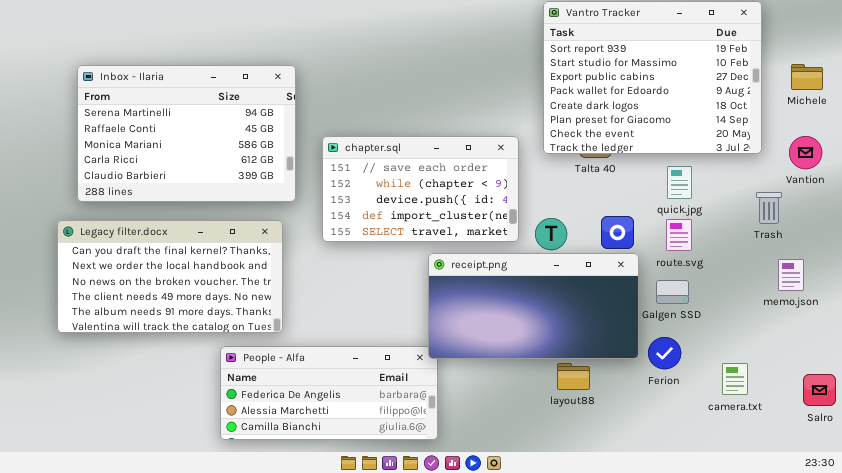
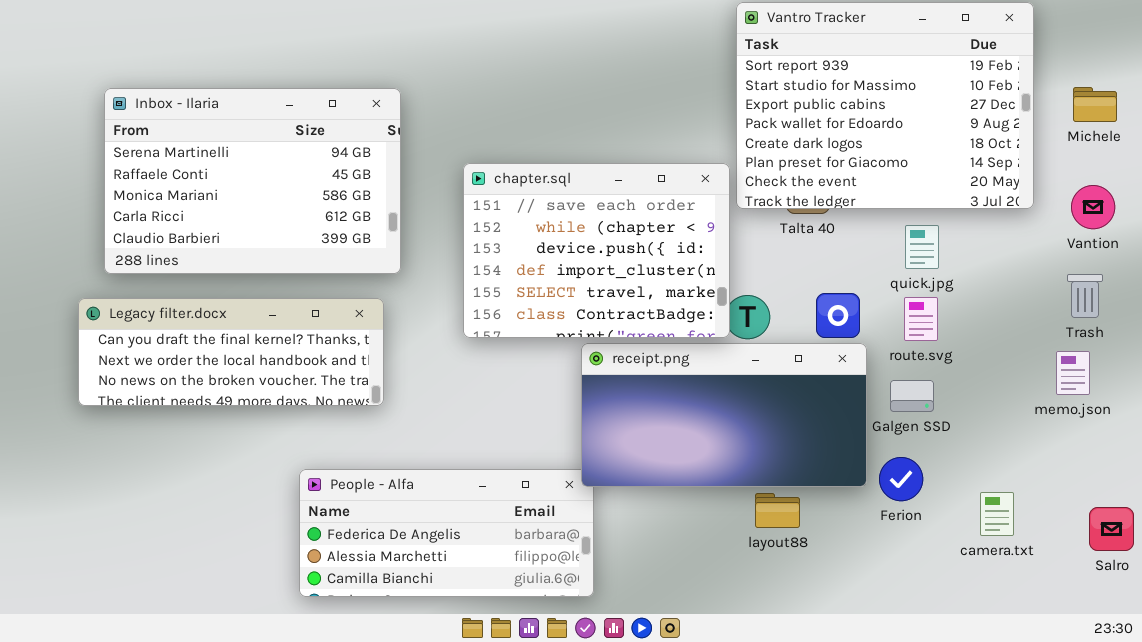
chapter.sql: [322,136,519,242] -> [463,163,730,338], moved, resized
Trash: [756,192,782,224] -> [1067,274,1103,318], moved
Legacy filter.docx: [57,220,283,333] -> [78,298,384,406], resized

